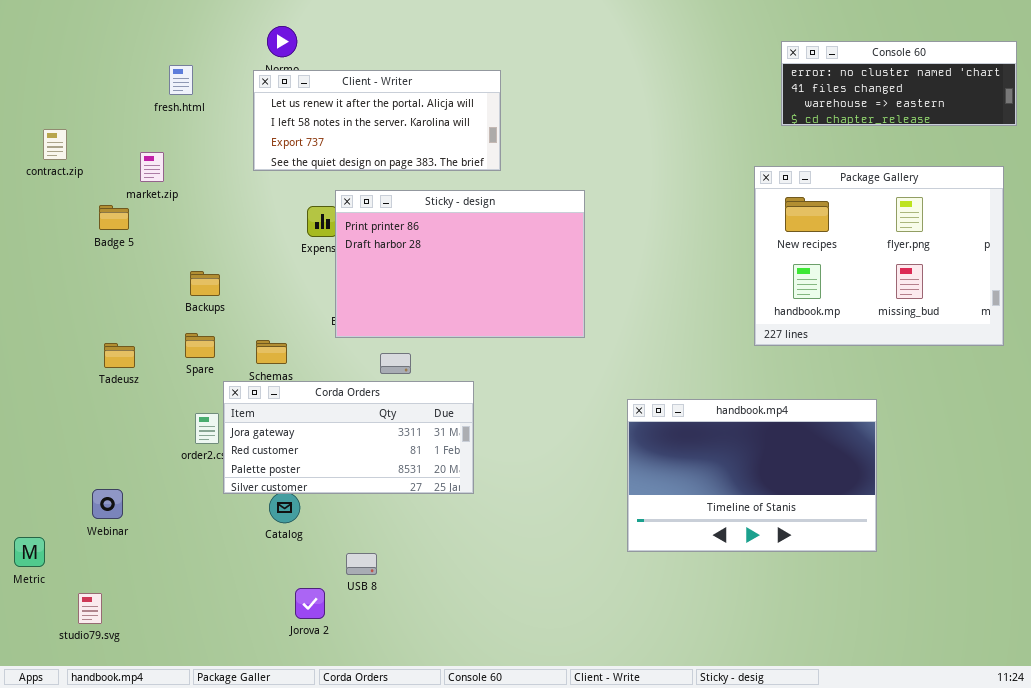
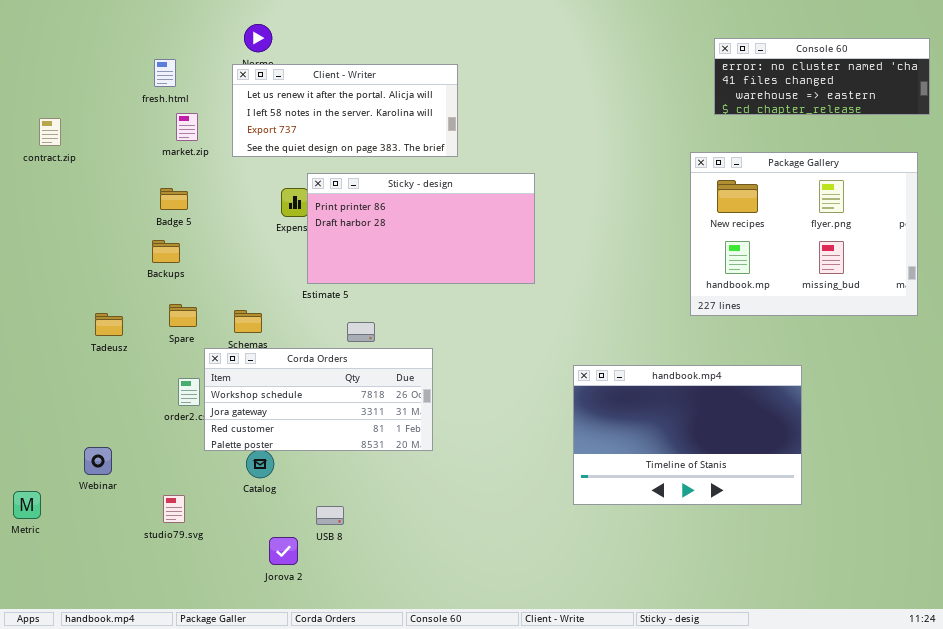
market.zip: [140,152,164,182] -> [176,113,198,141], moved
Sticky - design: [335,190,585,338] -> [307,173,535,284], resized
Badge 5: [99,205,129,230] -> [160,188,188,210], moved
Backups: [190,271,220,296] -> [152,240,180,263], moved
Corda Orders: [223,381,474,494] -> [204,348,433,451], scrolled up 1 row
studio79.svg: [78,593,102,624] -> [163,495,185,523], moved

